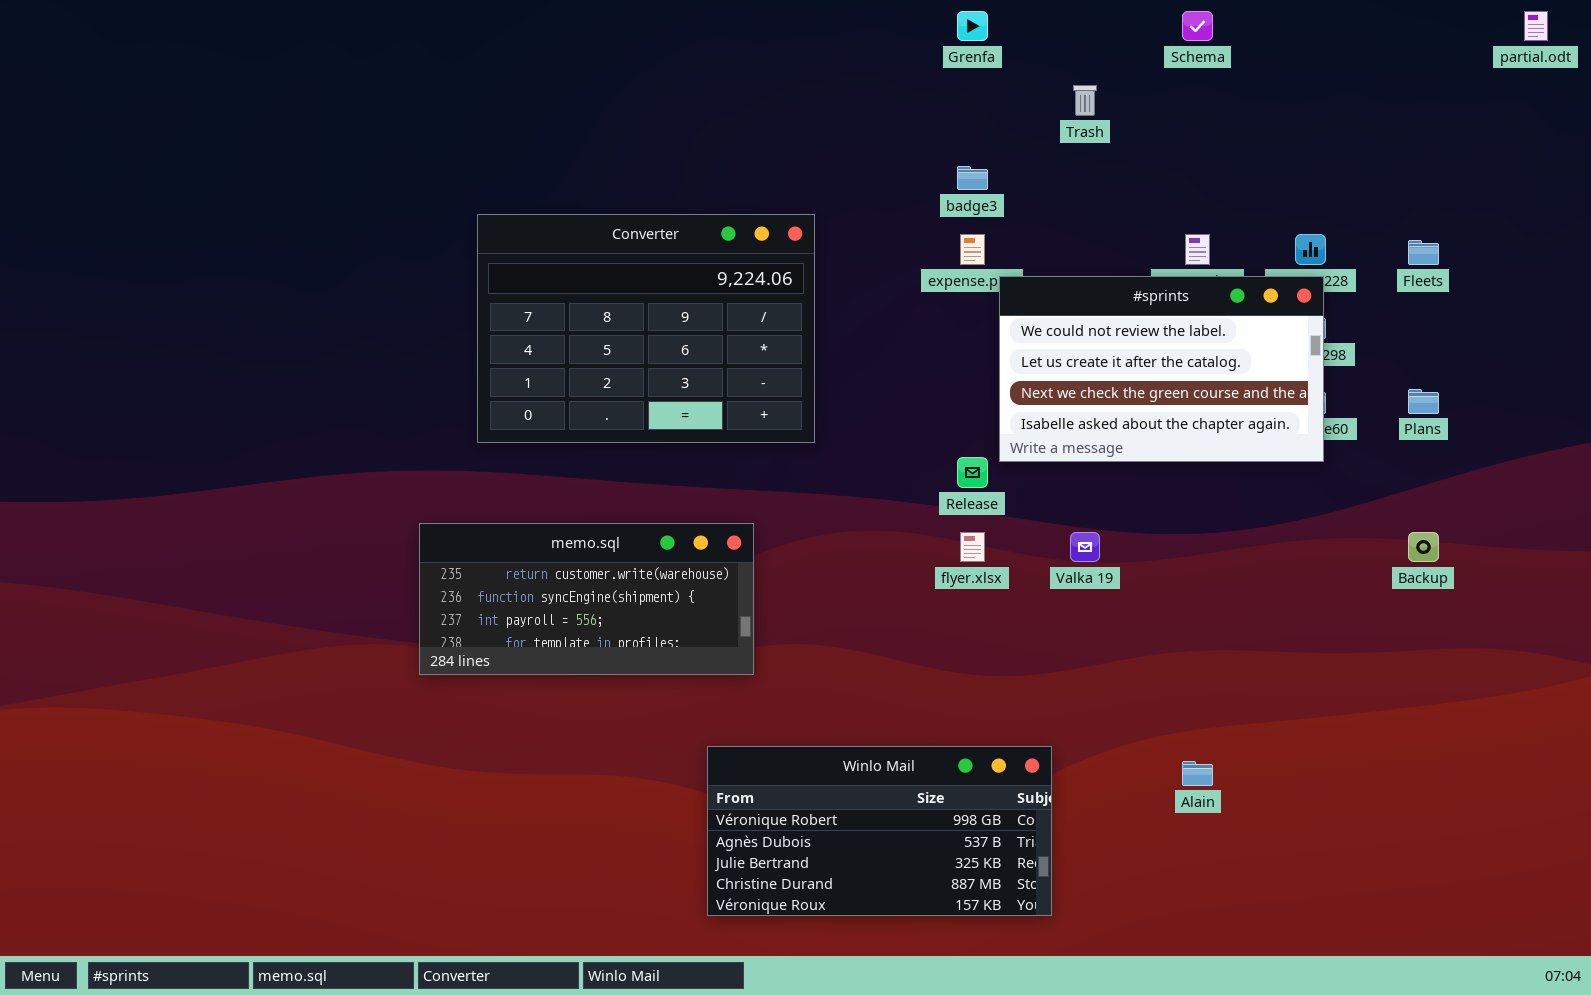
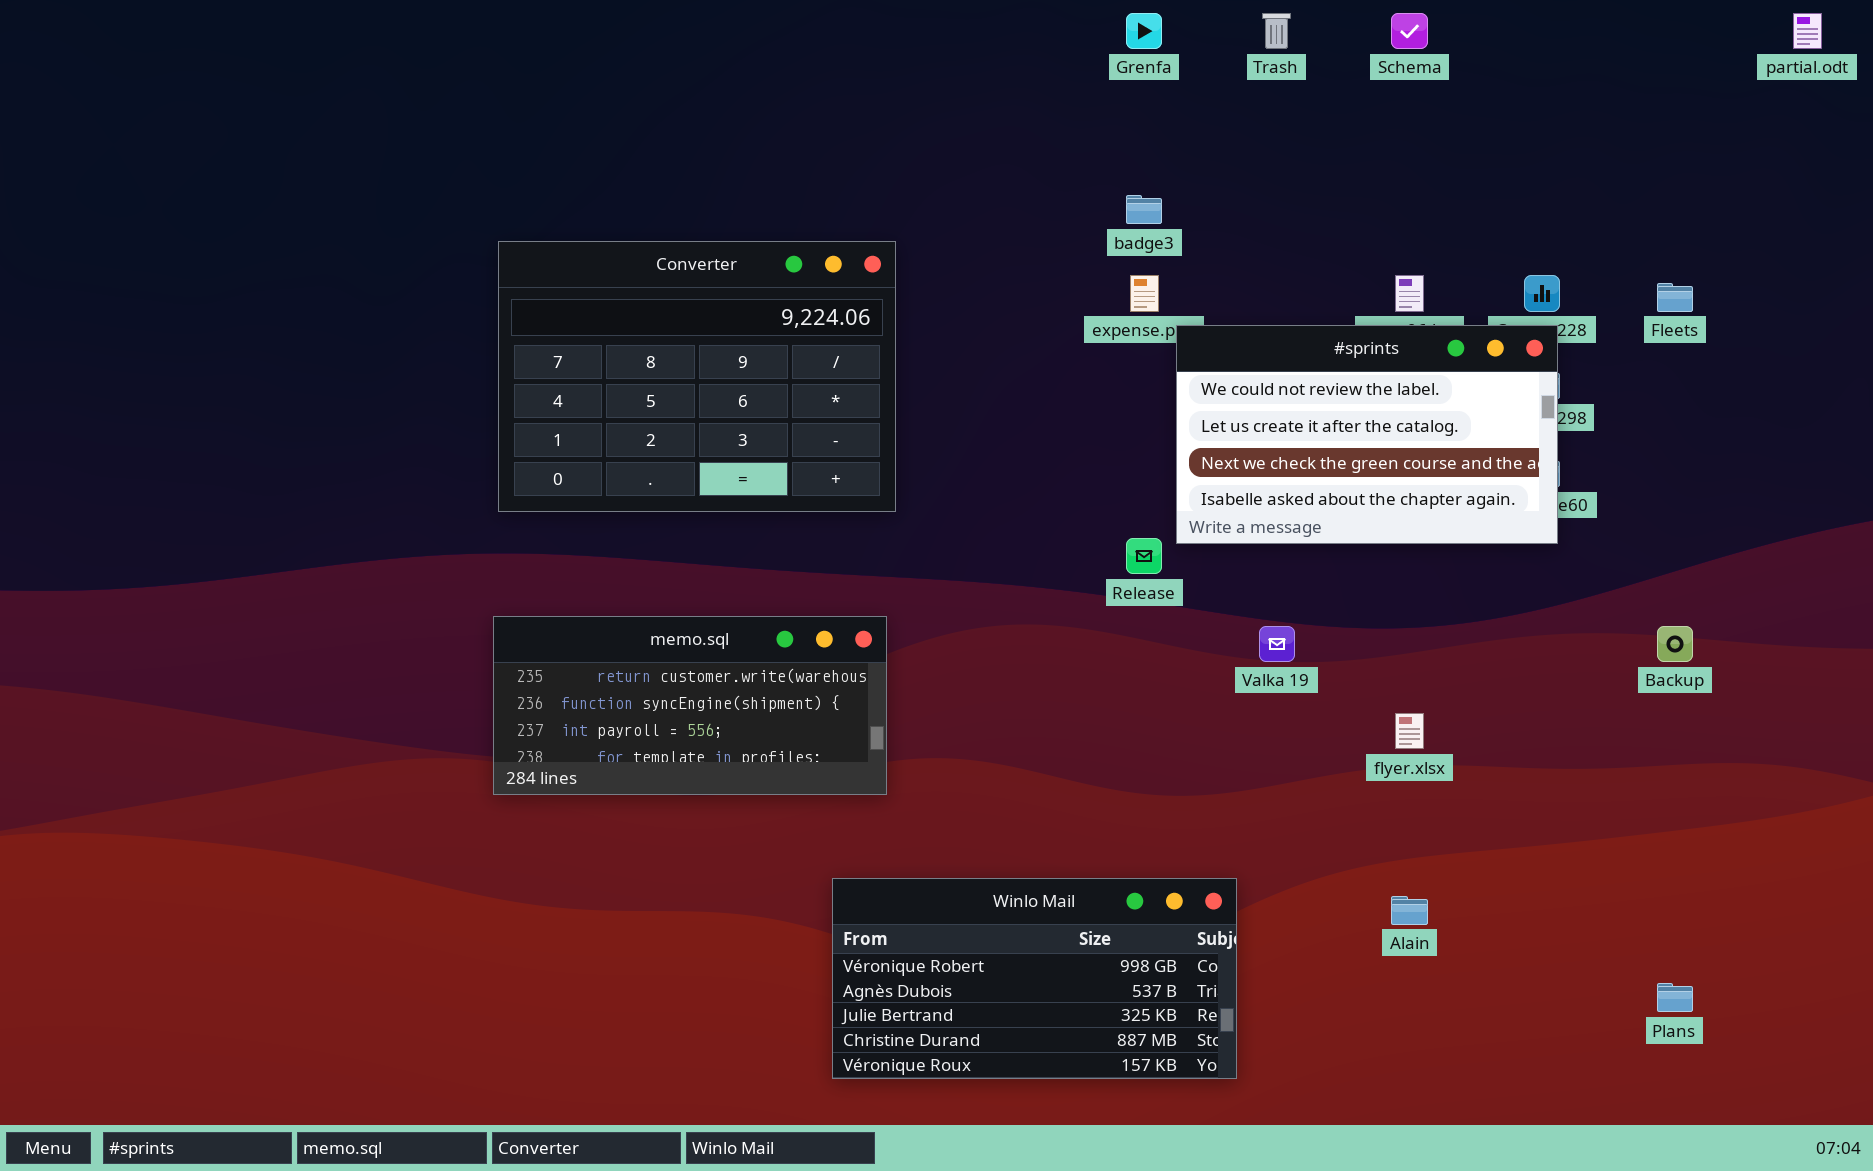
Trash: [1073,85,1097,116] -> [1262,13,1291,49], moved
Converter: [477,214,815,443] -> [498,241,896,512], moved
Plans: [1408,389,1439,414] -> [1657,983,1693,1012], moved
flyer.xlsx: [960,532,985,562] -> [1395,713,1424,749], moved

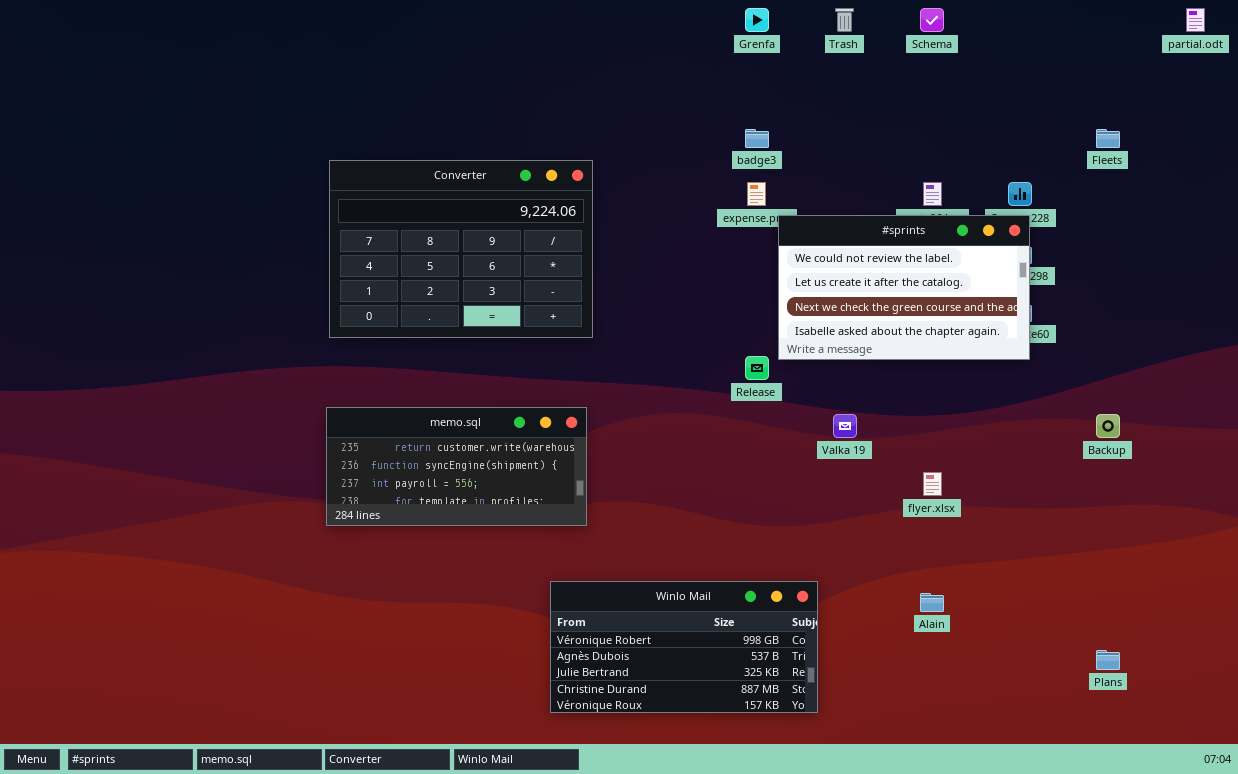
Fleets: [1657,283,1693,312] -> [1096,129,1120,148], moved

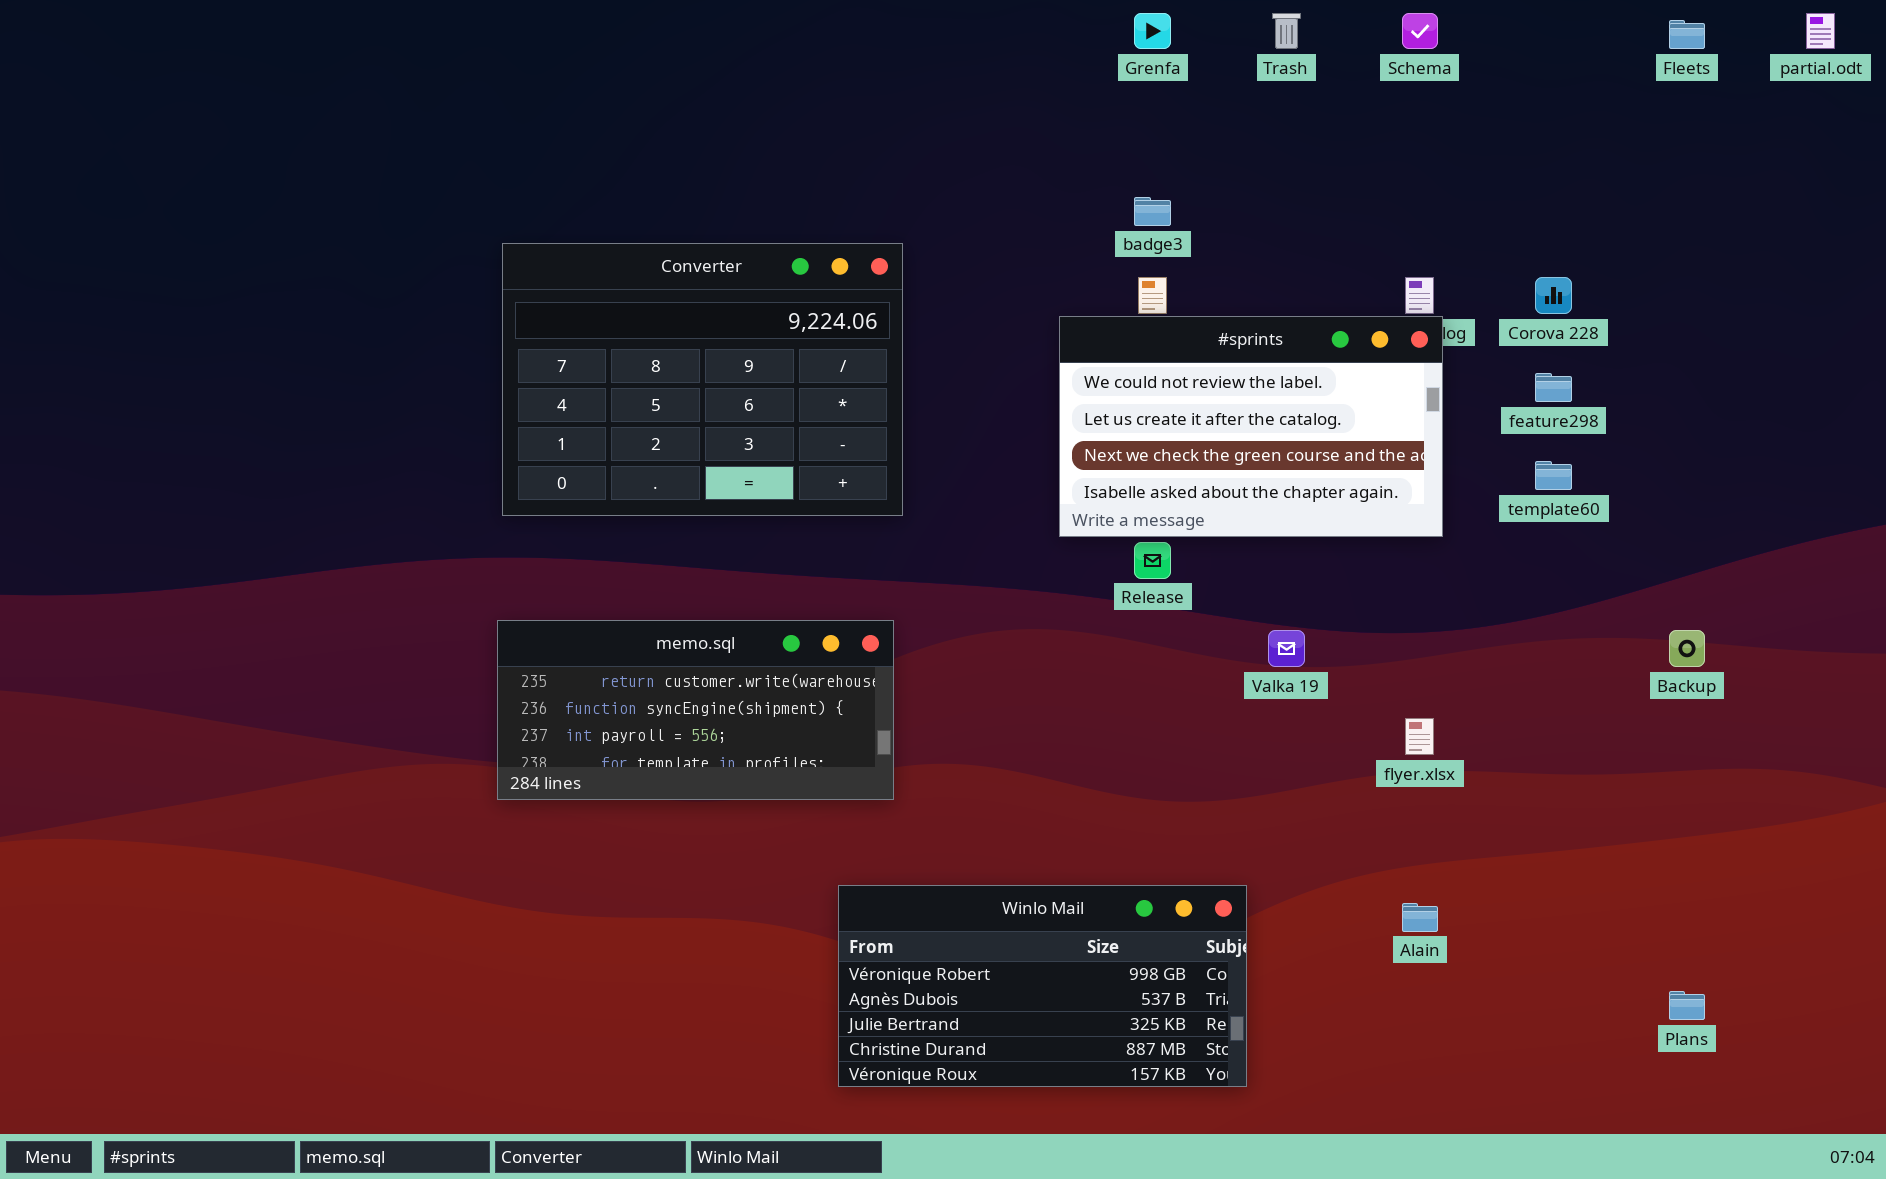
Fleets: [1096,129,1120,148] -> [1669,20,1705,49], moved
#sprints: [778,215,1030,360] -> [1059,316,1443,537], moved

